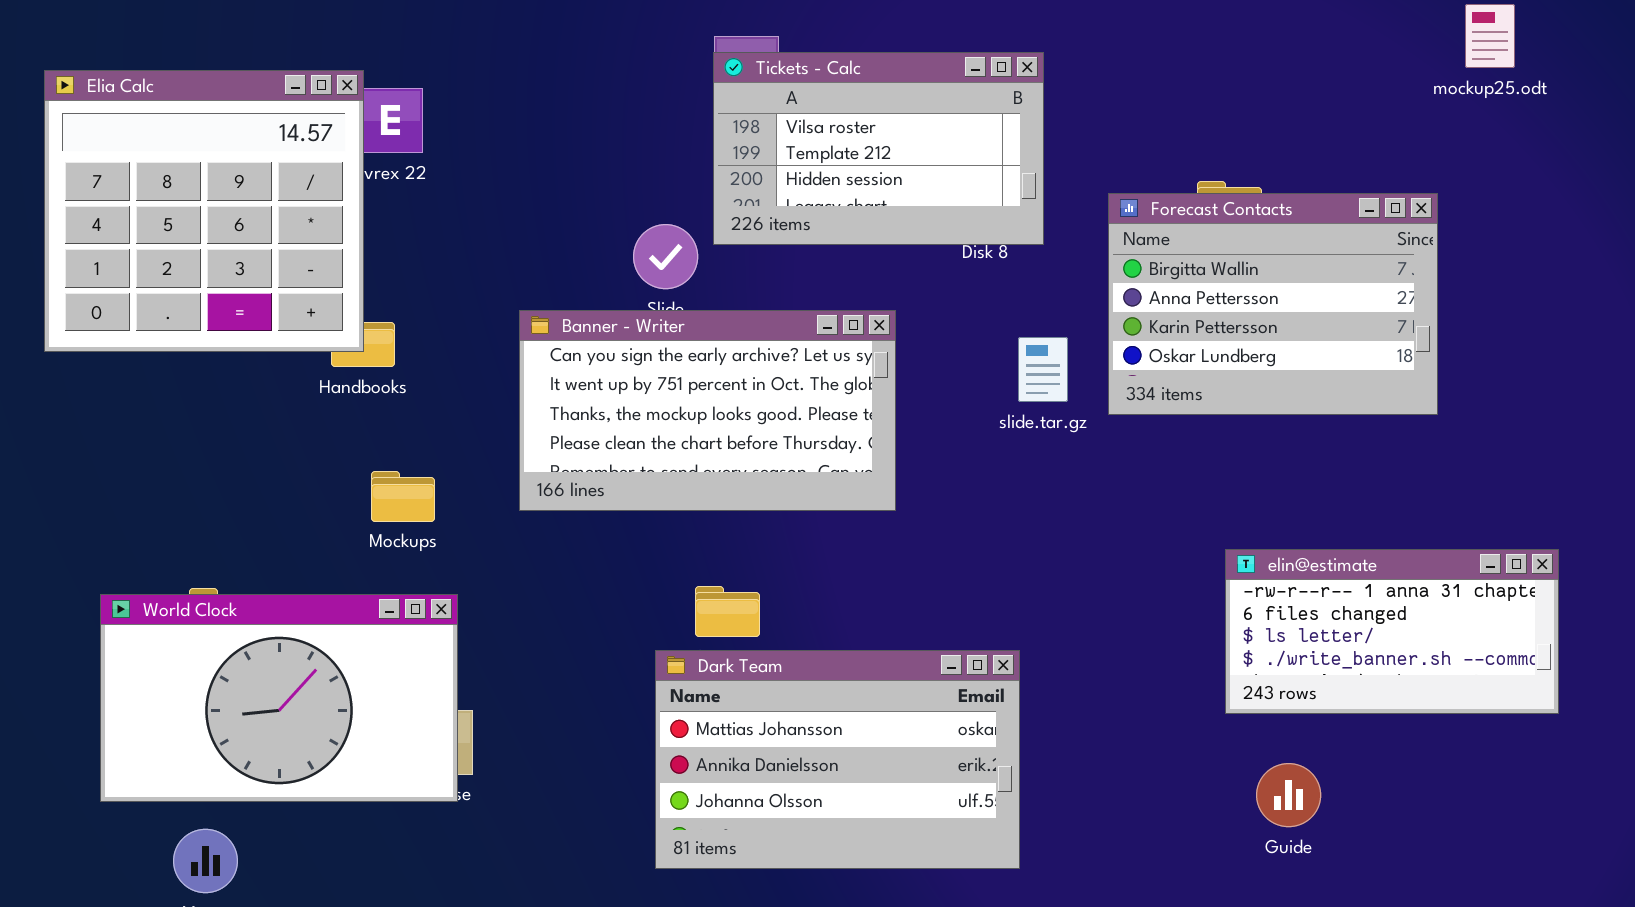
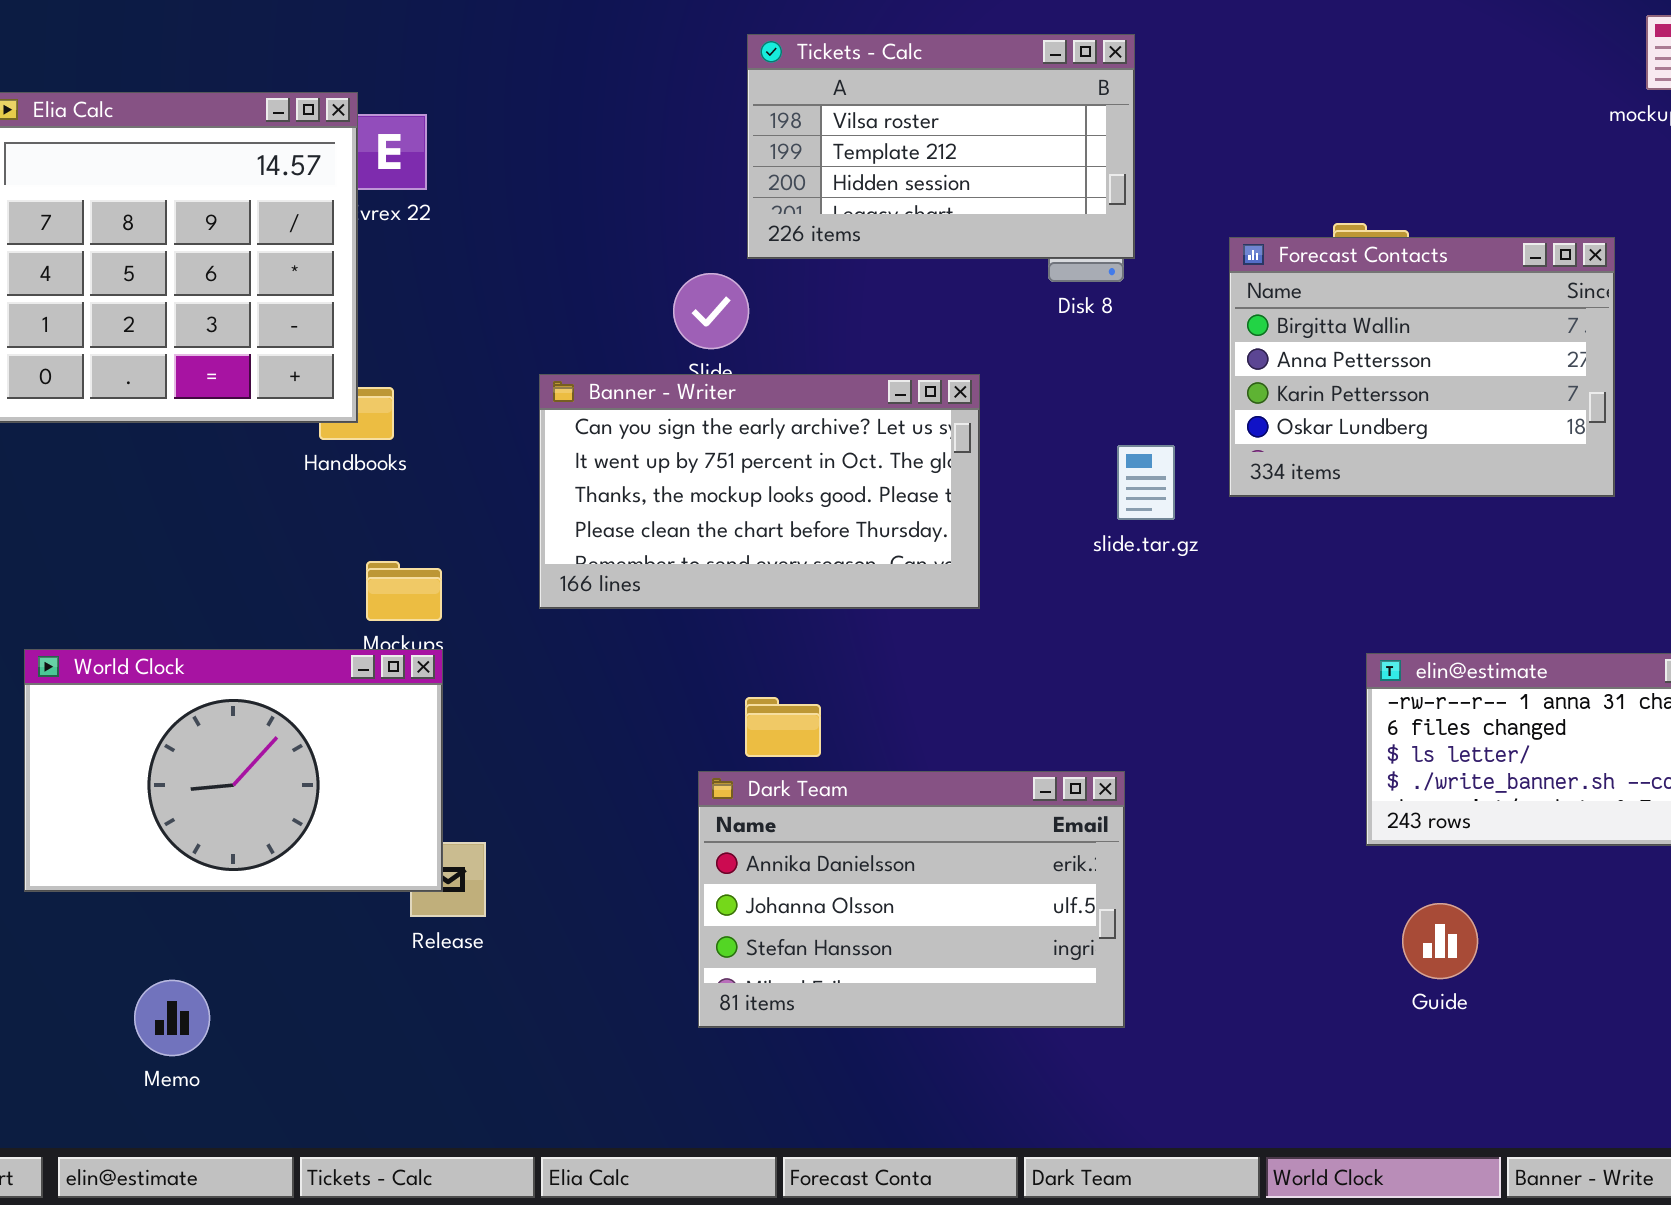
Tickets - Calc: [713,52,1044,245] -> [747,34,1135,259], moved
slide.tar.gz: [1018,337,1068,402] -> [1117,445,1175,520], moved
World Clock: [100,594,458,802] -> [24,649,443,892], moved
Dark Team: [655,650,1020,869] -> [698,771,1125,1028], scrolled down 1 row

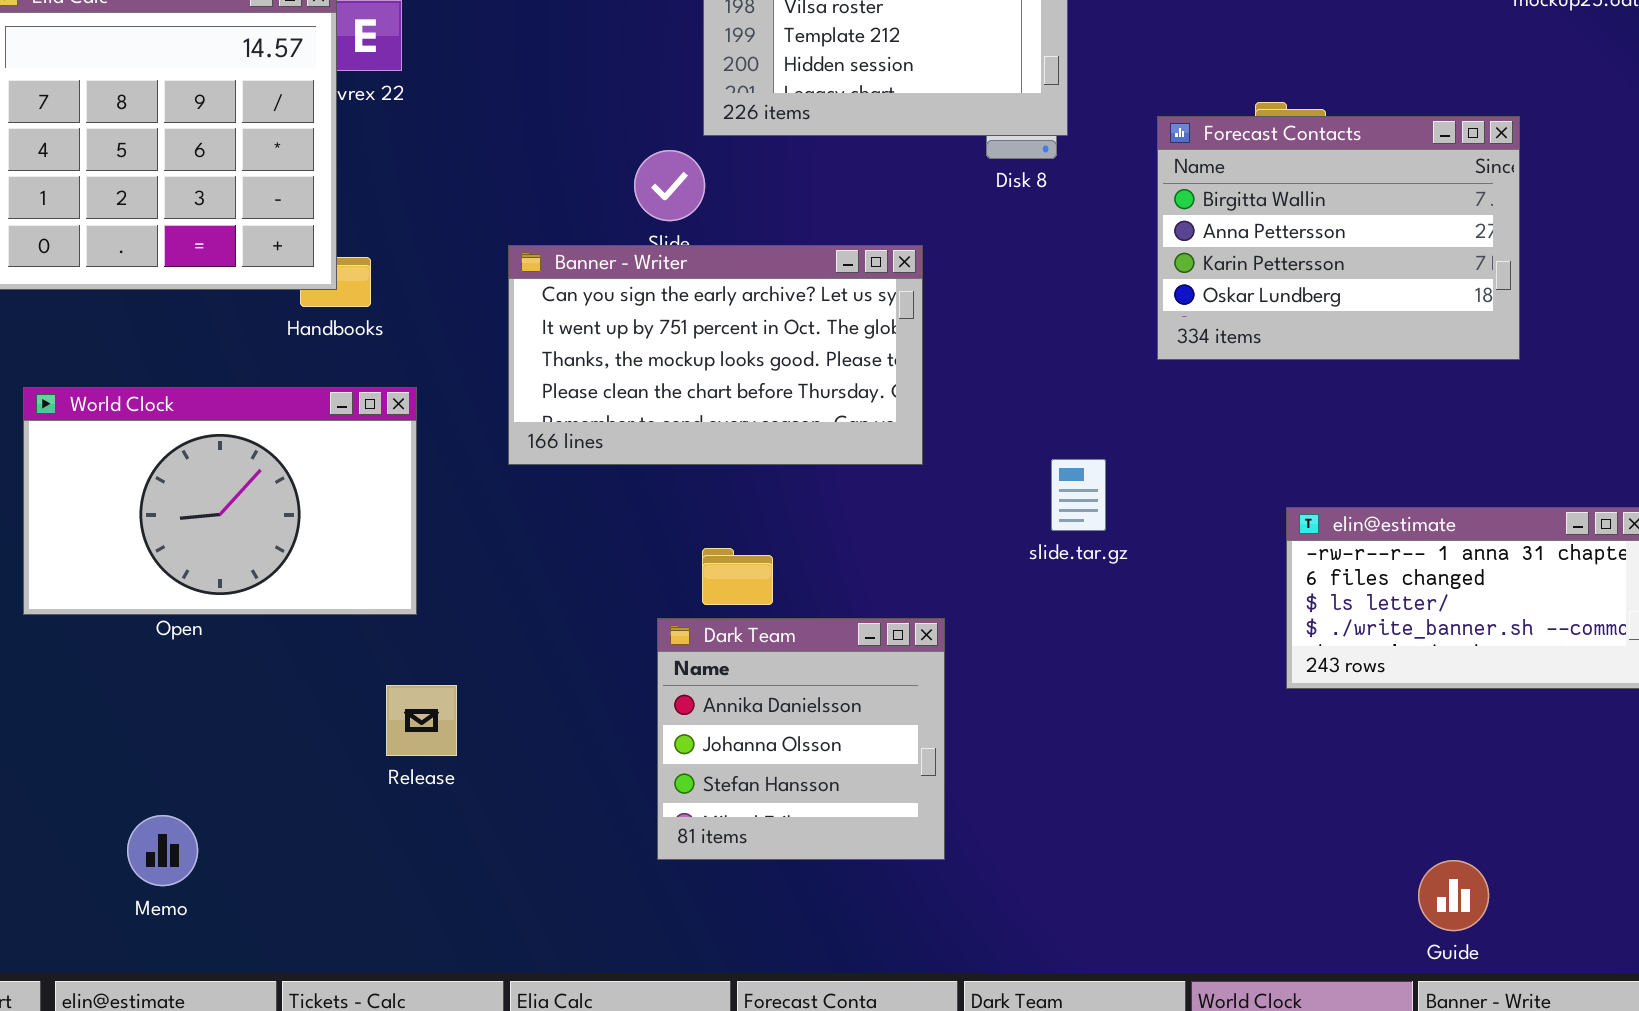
slide.tar.gz: [1117,445,1175,520] -> [1051,459,1106,531], moved
World Clock: [24,649,443,892] -> [23,387,417,615], moved
Dark Team: [698,771,1125,1028] -> [657,618,945,860], resized
Guide: [1402,903,1478,979] -> [1418,860,1489,931], moved

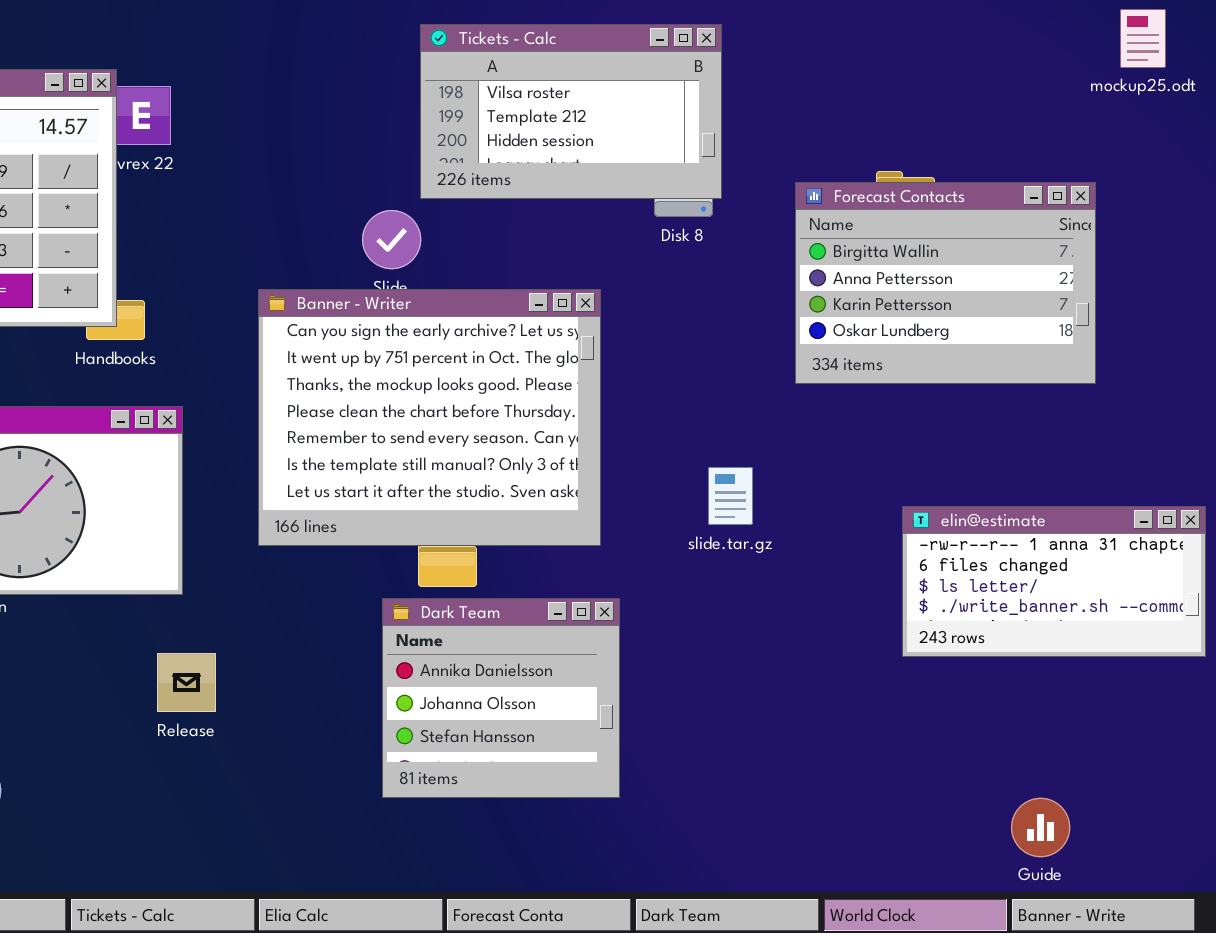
Banner - Writer: [508,245,923,465] -> [258,289,601,546], resized

